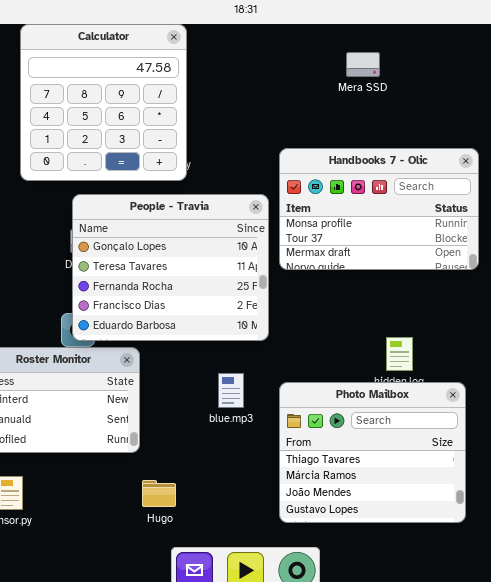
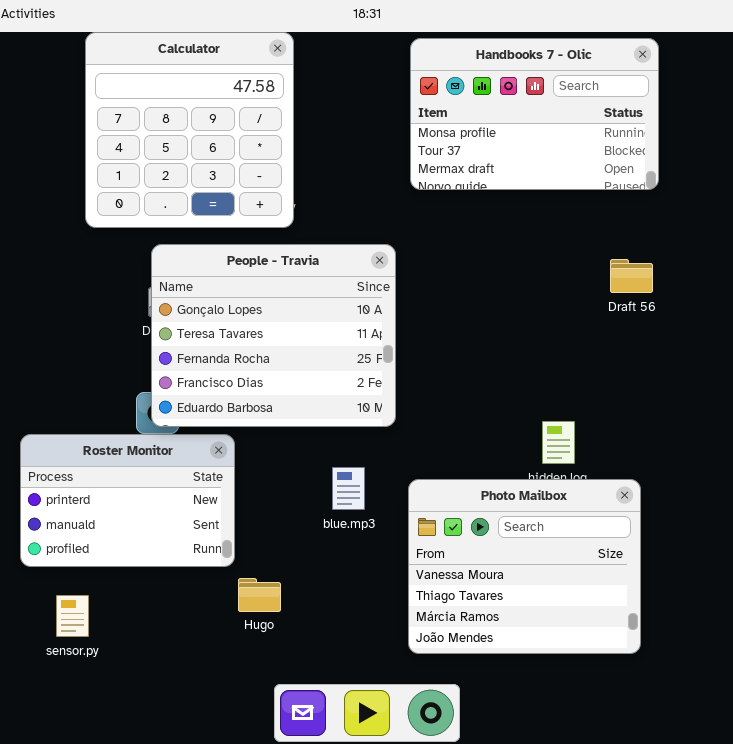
Handbooks 7 - Olic: [279,148,479,270] -> [410,38,659,190], moved
Photo Mailbox: [279,382,466,523] -> [408,479,641,654], scrolled up 1 row
Hugo: [142,480,176,507] -> [238,578,281,612], moved

